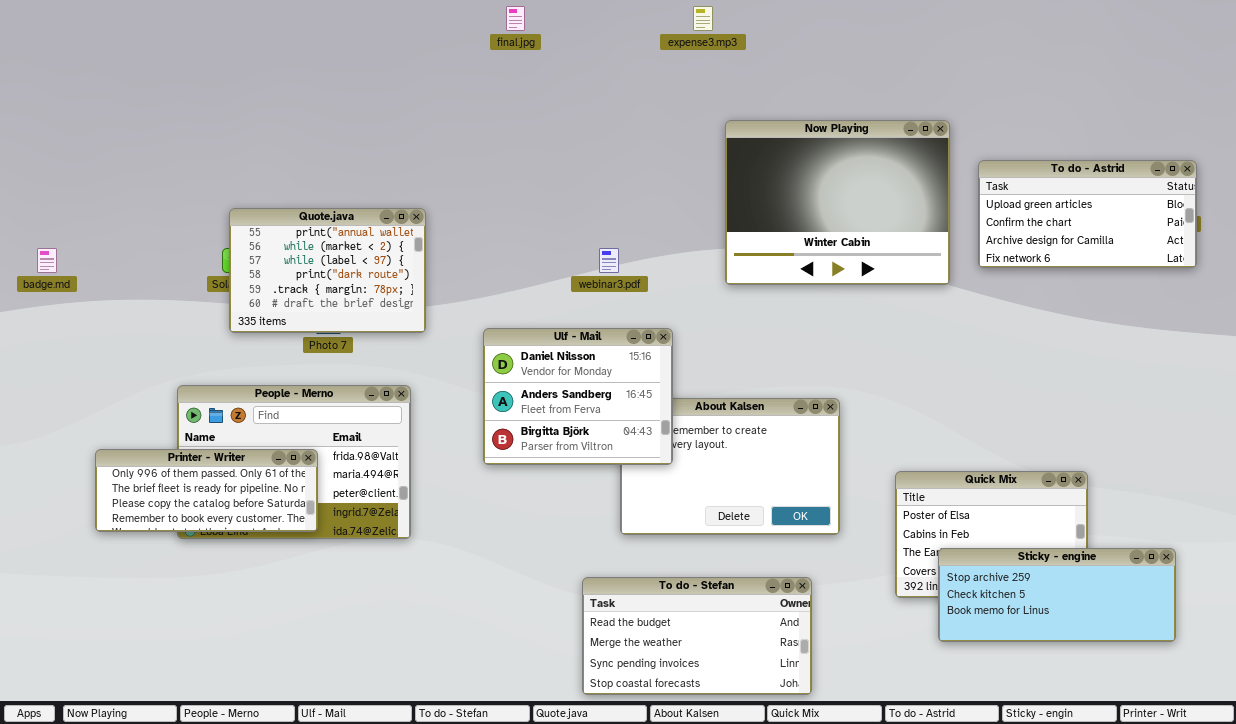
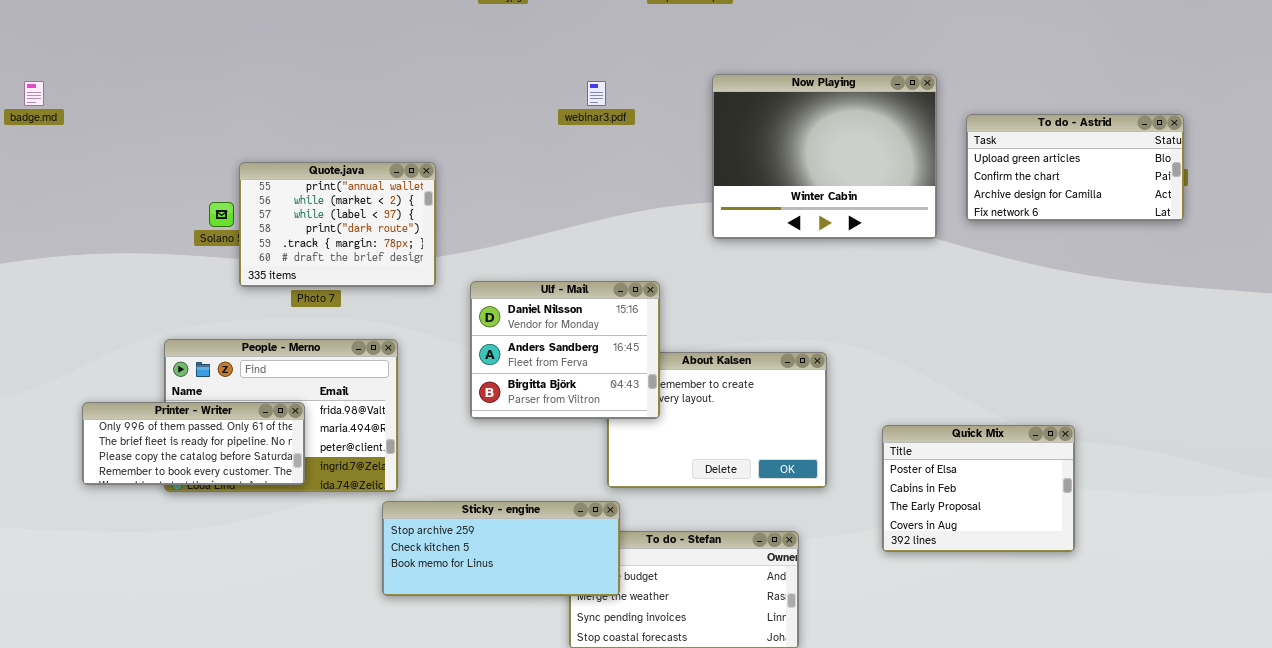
Quote.java: [229,208,426,333] -> [239,162,436,287], moved
badge.md: [37,248,57,273] -> [24,81,44,106], moved
webinar3.pdf: [599,248,619,273] -> [587,81,606,106], moved
Sticky - engine: [938,548,1176,642] -> [382,501,620,596], moved

